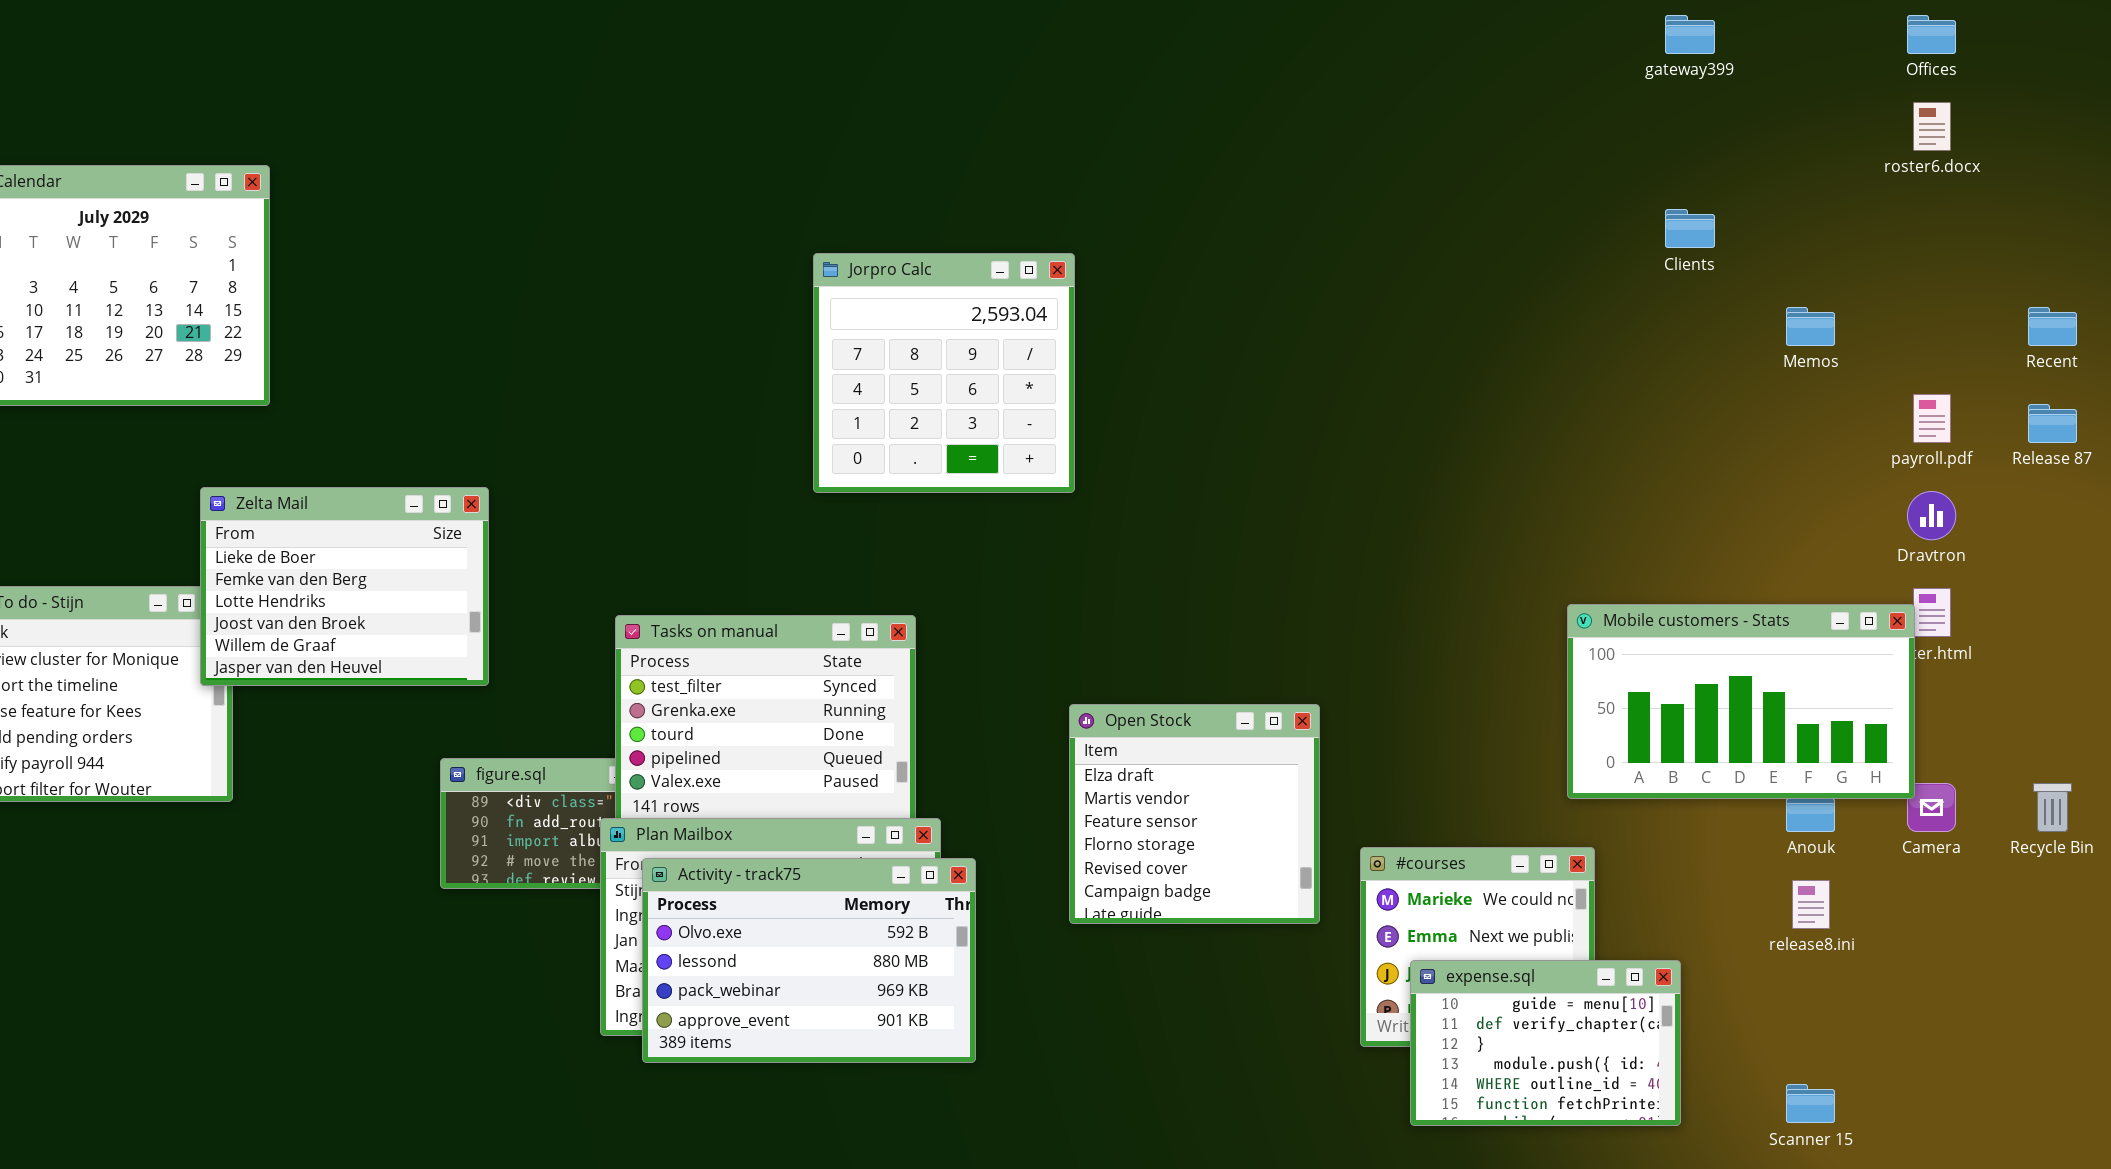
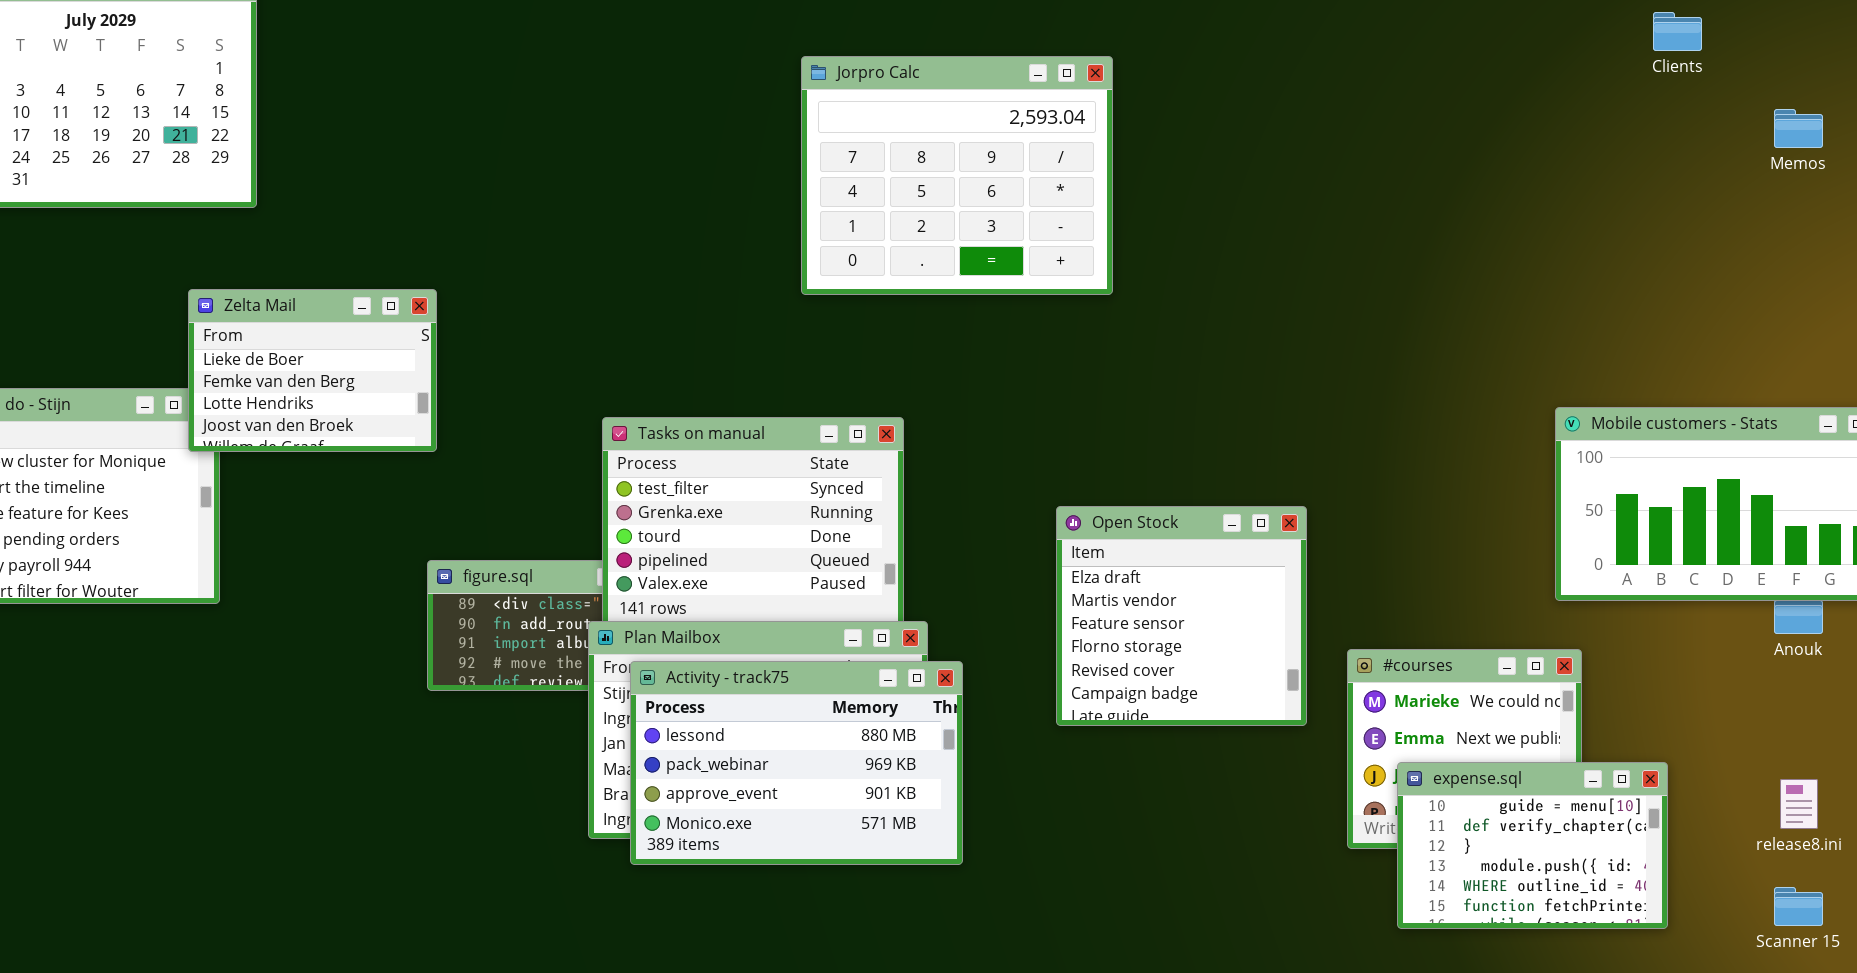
Jorpro Calc: [813,253,1075,493] -> [801,56,1113,295], resized
Zelta Mail: [200,487,489,686] -> [188,289,437,452], resized
Activity - track75: [642,858,976,1063] -> [630,661,963,865], scrolled down 1 row
release8.ini: [1792,880,1830,929] -> [1780,779,1818,829], moved

